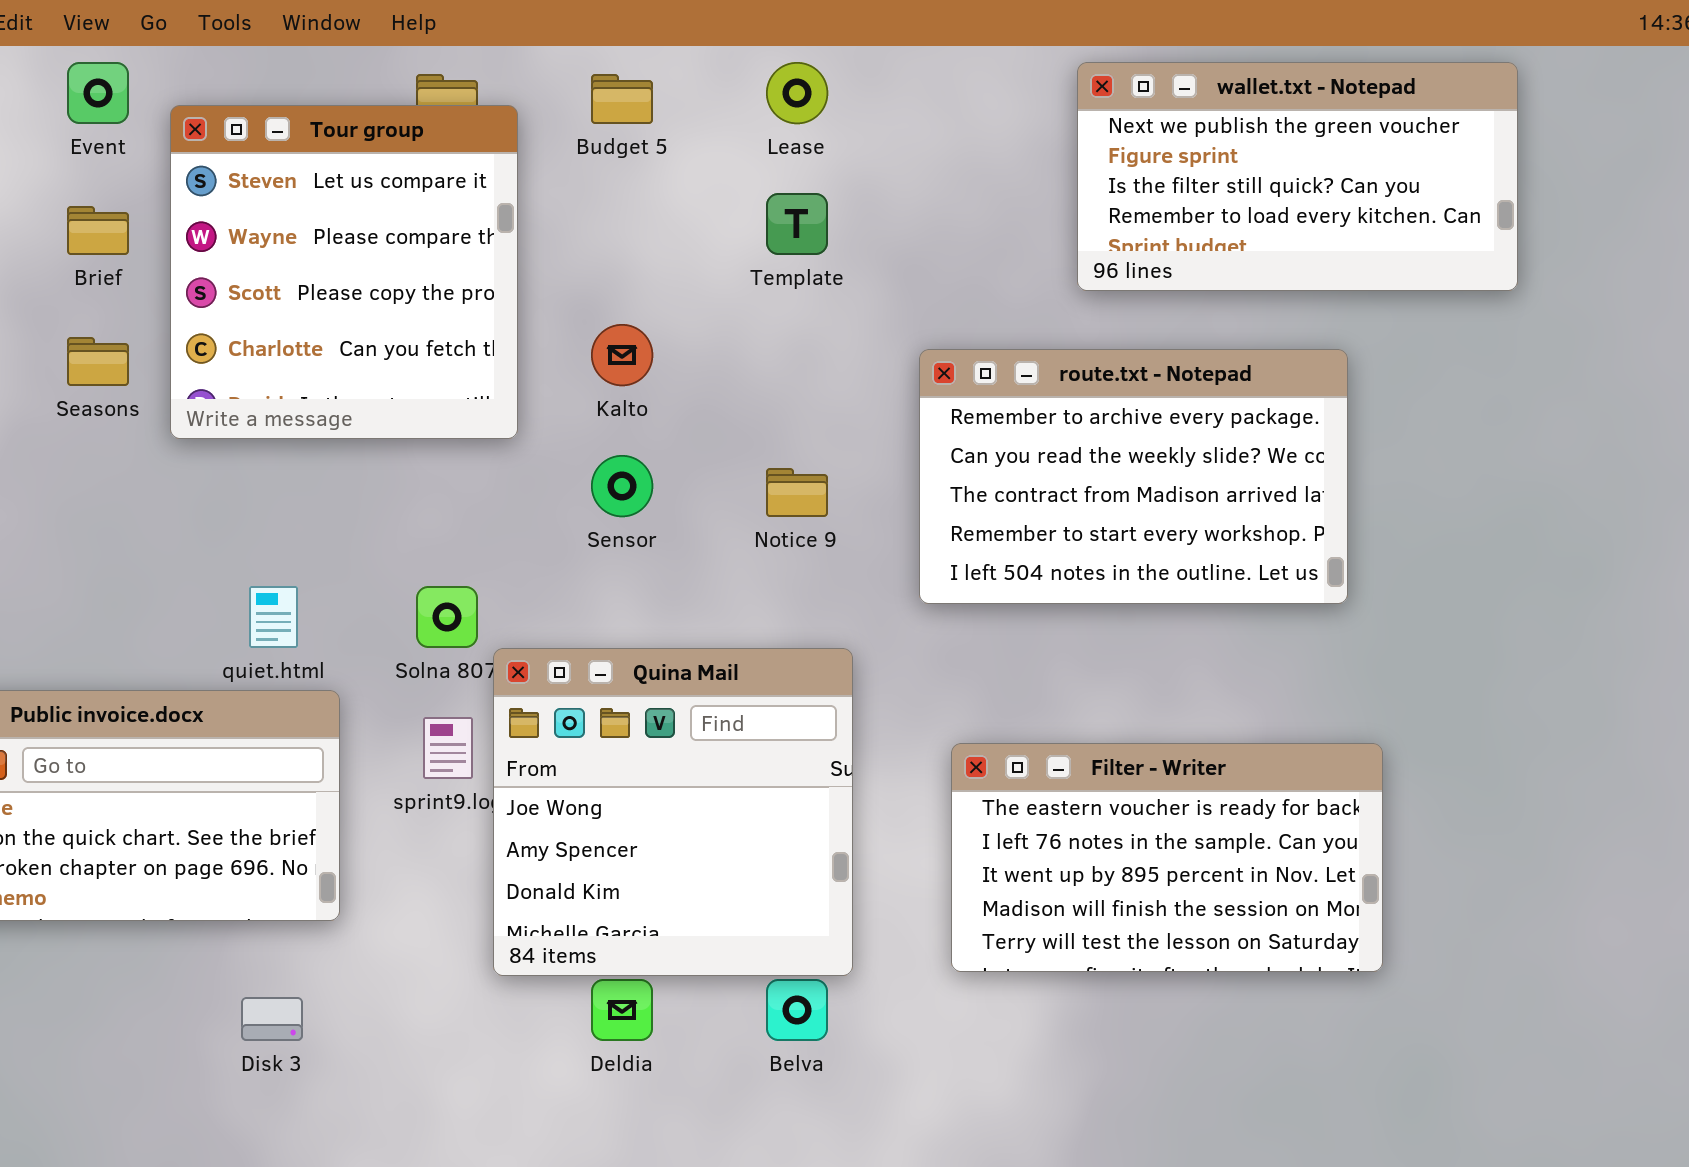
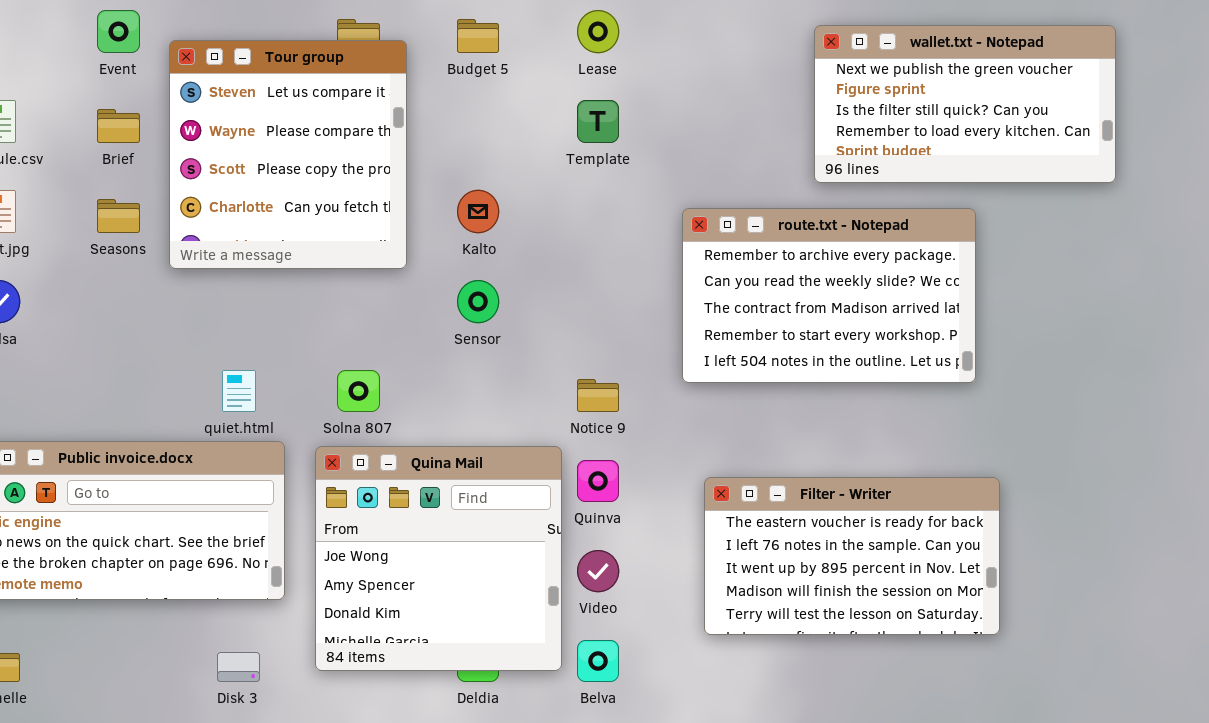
wallet.txt - Notepad: [1077,62,1518,291] -> [814,25,1116,183], moved
Notice 9: [766,468,828,517] -> [577,379,619,412], moved
Quina Mail: [493,648,853,976] -> [315,446,562,671], moved

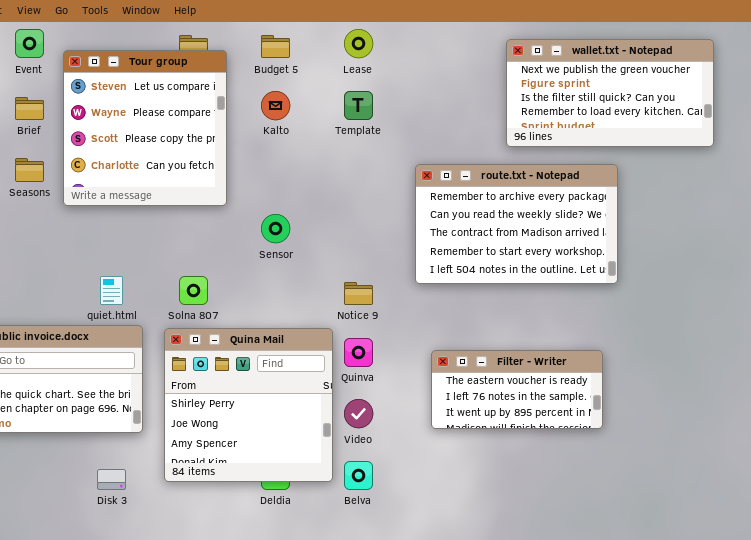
Kalto: [457,190,499,233] -> [261,91,290,120], moved
Quina Mail: [315,446,562,671] -> [164,328,333,482], scrolled up 1 row
Filter - Writer: [704,477,1000,635] -> [431,350,603,429], resized

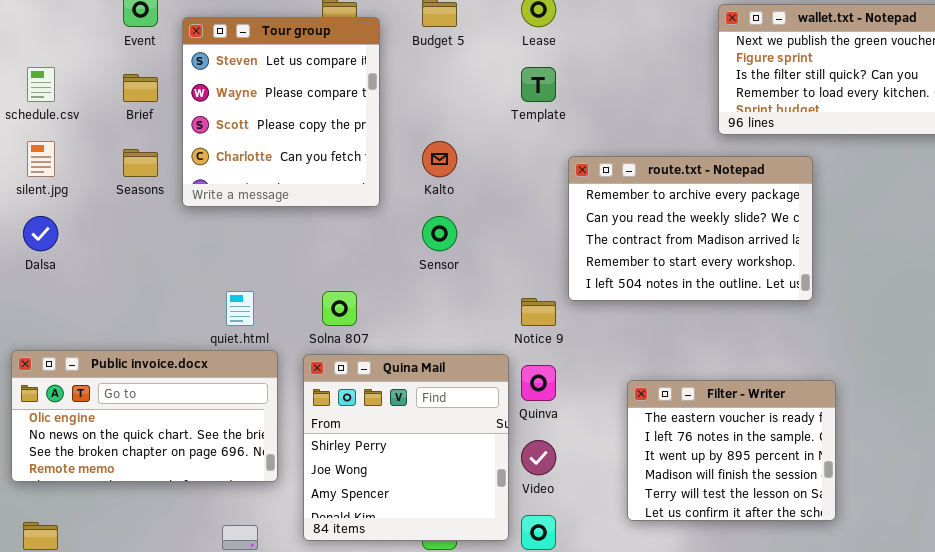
Kalto: [261,91,290,120] -> [422,141,457,177], moved
route.txt - Notepad: [415,164,618,284] -> [568,156,813,301], moved
Filter - Writer: [431,350,603,429] -> [627,380,836,521], resized

